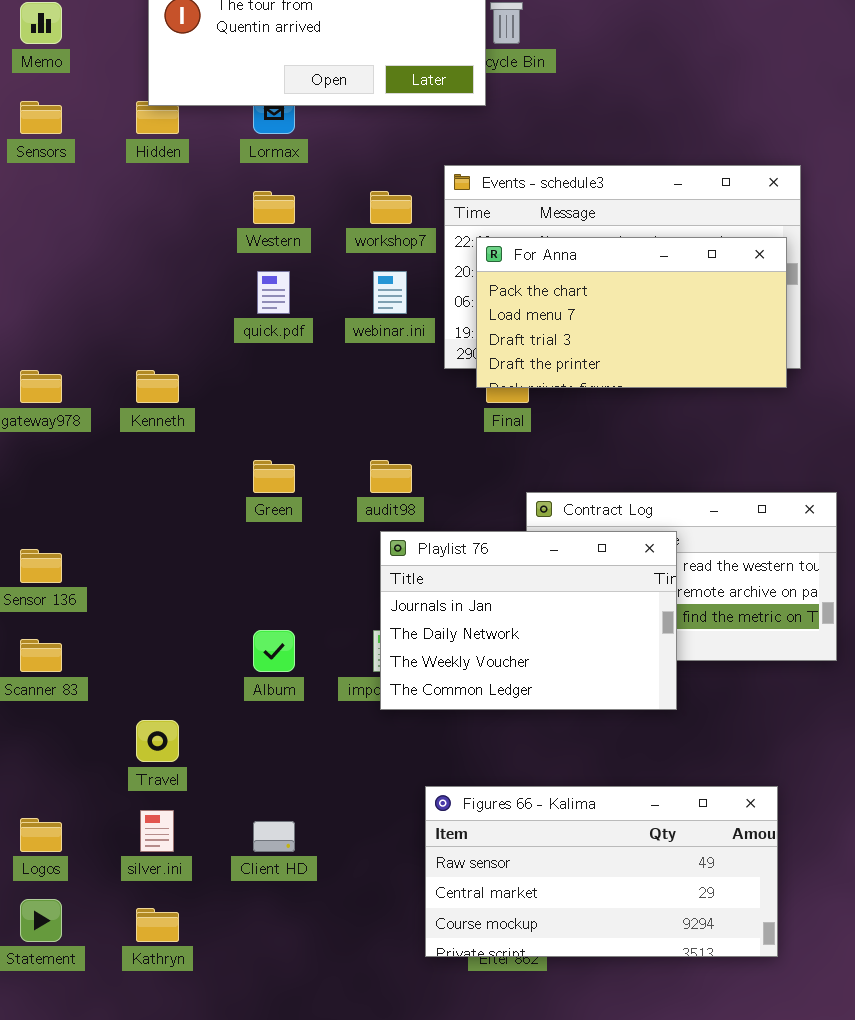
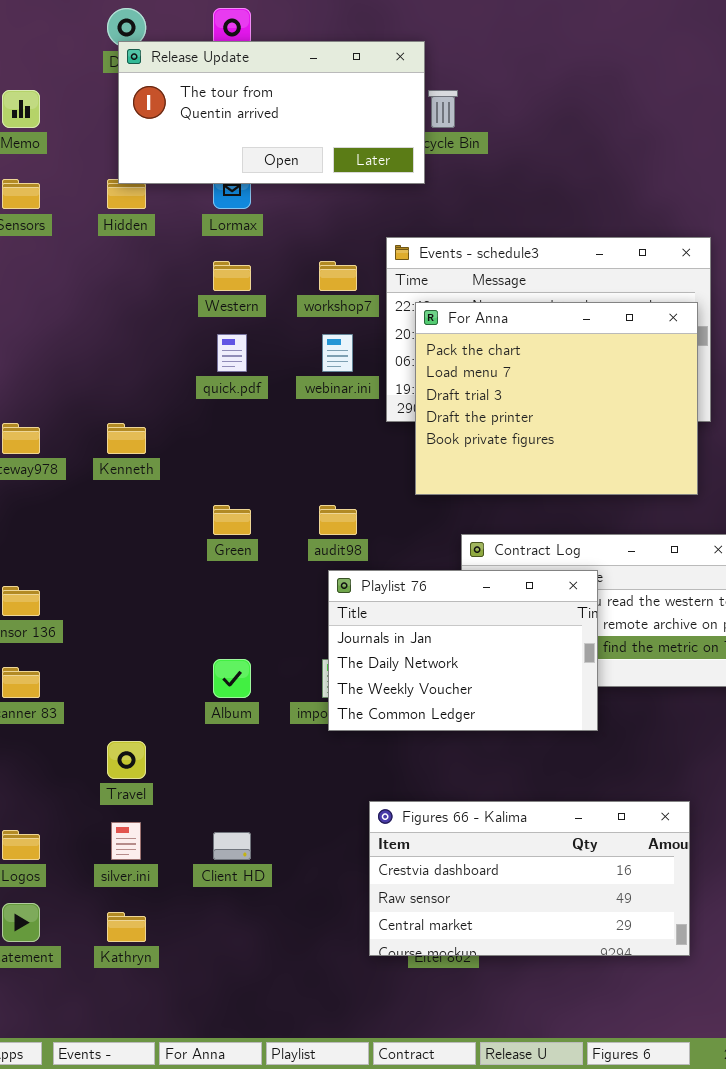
For Anna: [476,237,787,388] -> [415,302,698,495], resized
Figures 66 - Kalima: [425,786,778,957] -> [369,801,690,956], scrolled up 1 row

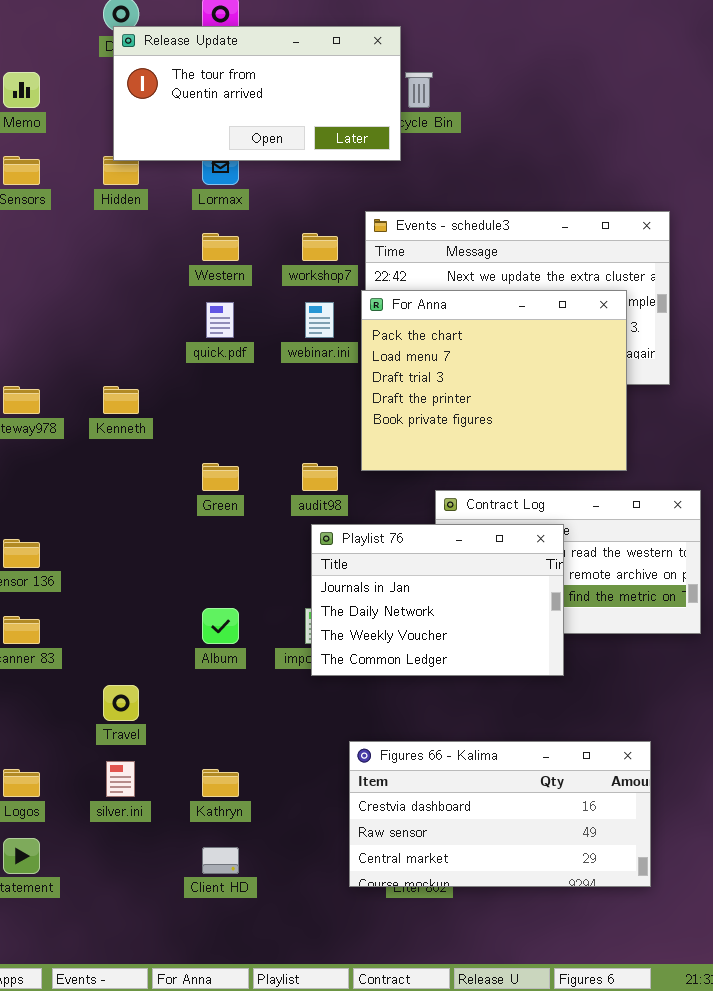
For Anna: [415,302,698,495] -> [361,290,627,471], moved
Client HD: [213,832,251,860] -> [202,847,239,874], moved
Kathryn: [107,912,146,942] -> [202,769,239,797], moved

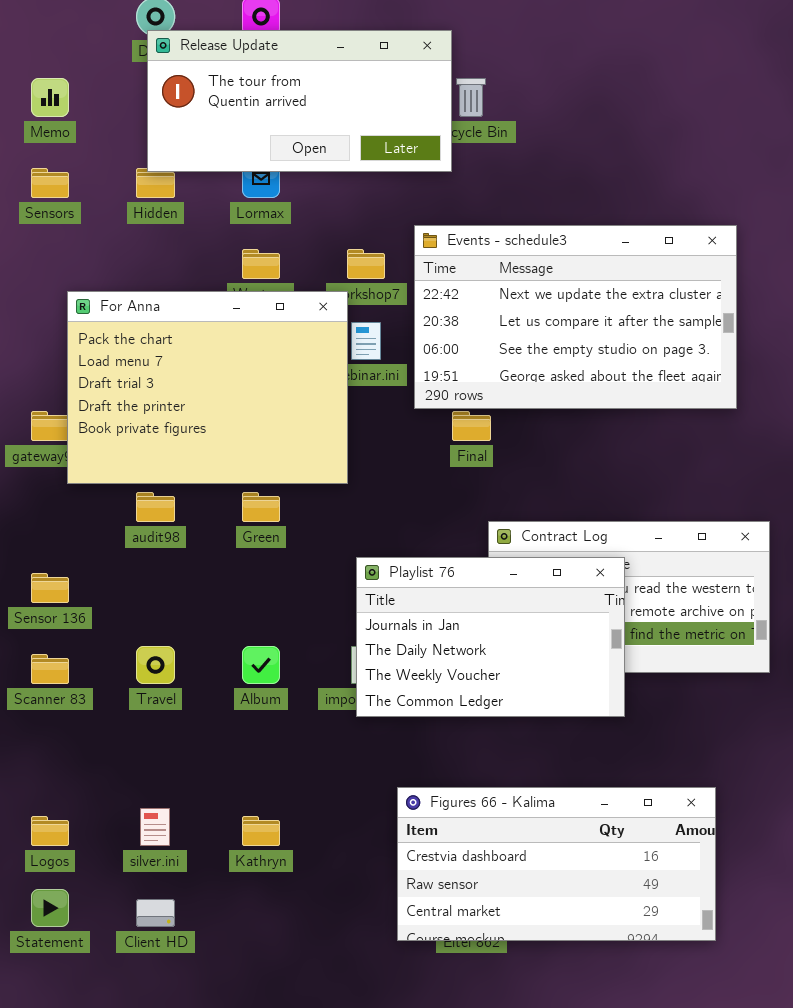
For Anna: [361,290,627,471] -> [67,291,348,484], moved
audit98: [302,463,338,491] -> [136,492,175,522], moved
Travel: [103,685,139,721] -> [136,646,175,684], moved
Client HD: [202,847,239,874] -> [136,899,175,927], moved

